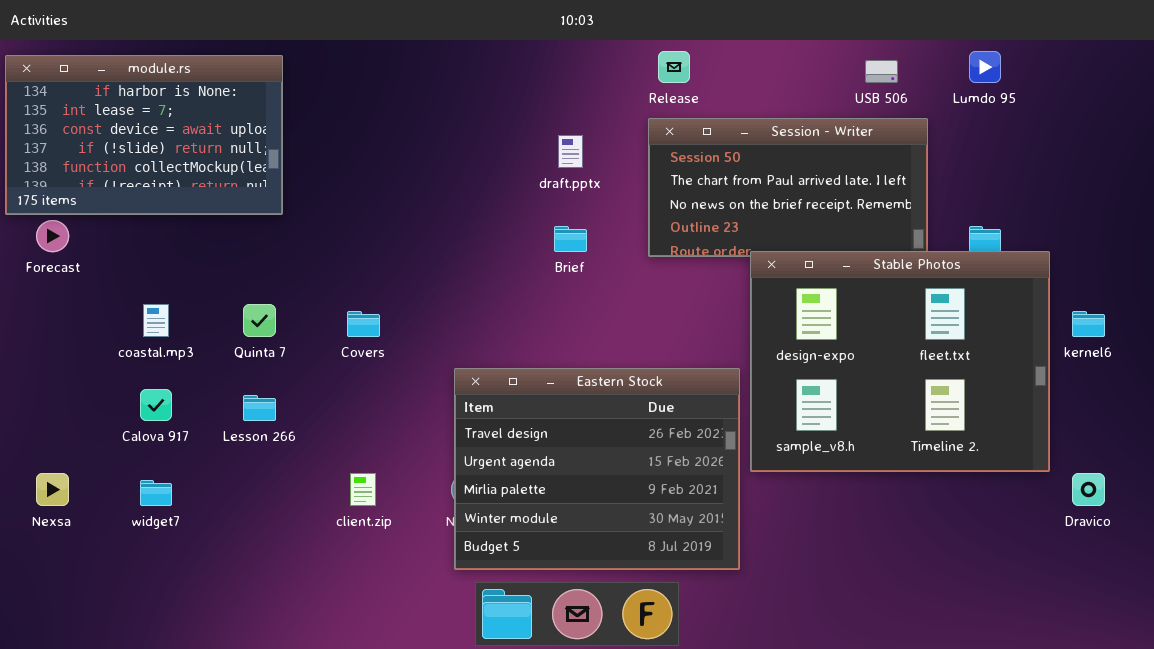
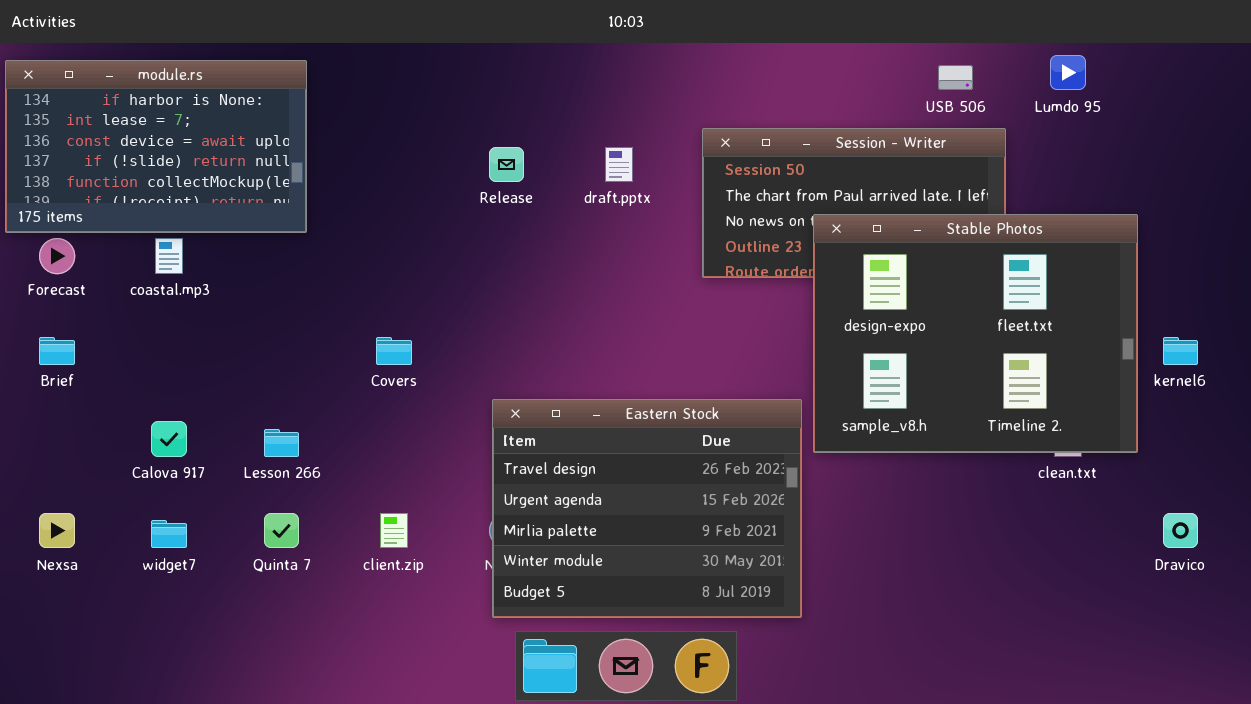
Release: [658,51,690,83] -> [489,147,524,182], moved
Brief: [554,226,587,252] -> [39,337,75,365], moved
Stable Photos: [750,251,1050,472] -> [813,214,1138,453], moved
coastal.mp3: [143,304,169,337] -> [155,238,183,274], moved
Quinta 7: [243,304,276,337] -> [264,513,299,548], moved

